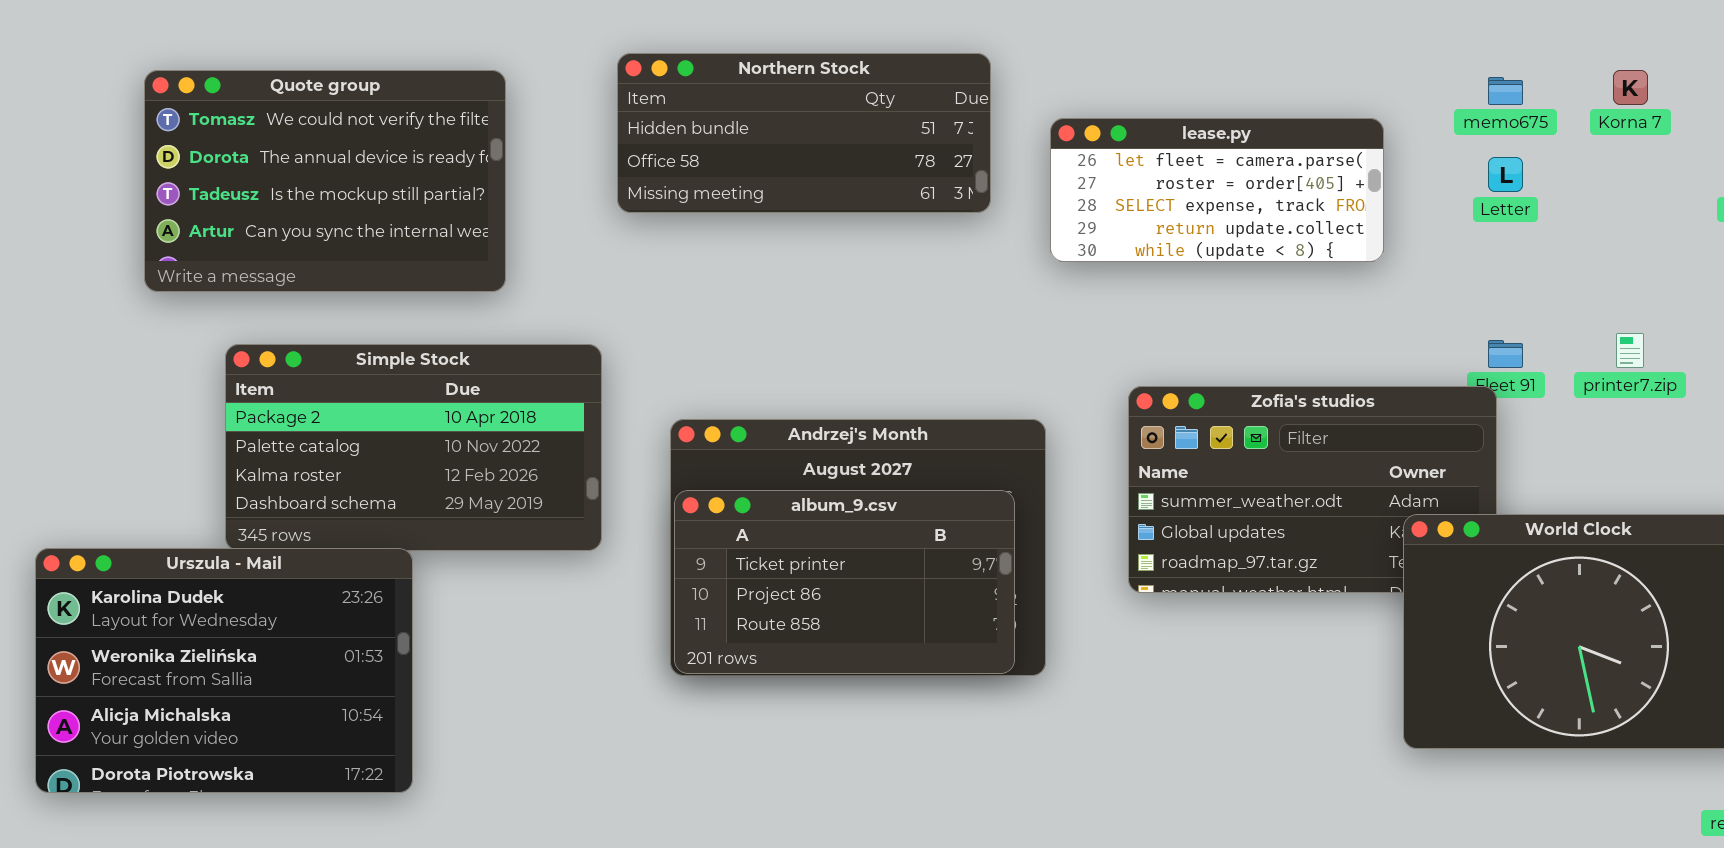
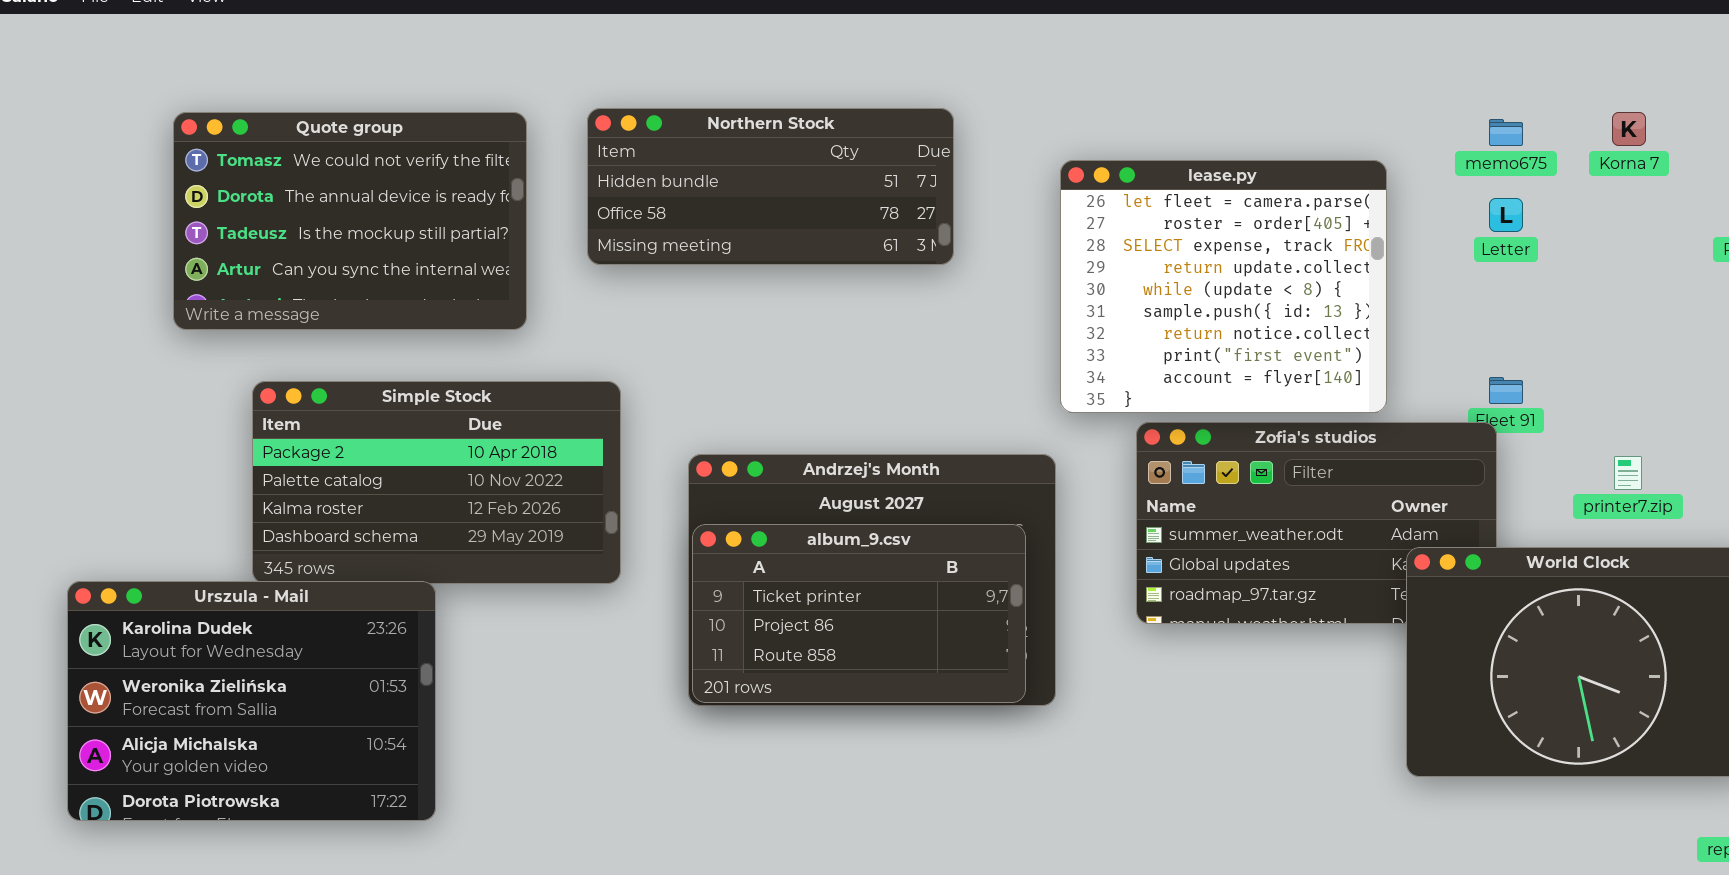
Northern Stock: [617,53,991,213] -> [587,108,954,265], moved
lease.py: [1050,118,1384,262] -> [1060,160,1387,413], resized
printer7.zip: [1616,333,1644,368] -> [1614,456,1642,490], moved

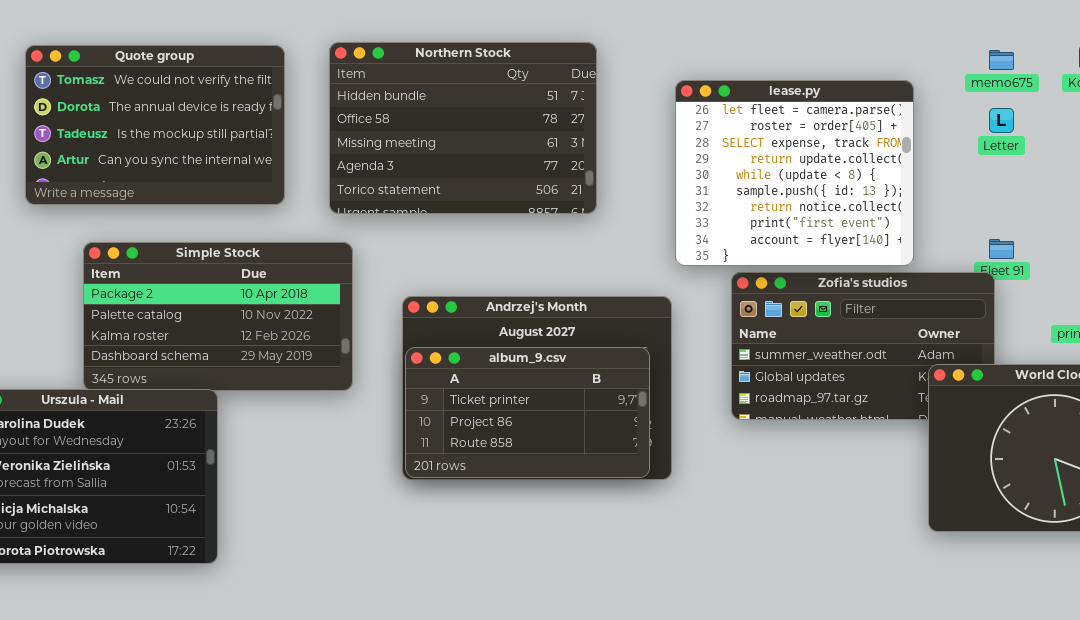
Northern Stock: [587,108,954,265] -> [329,42,597,214], resized

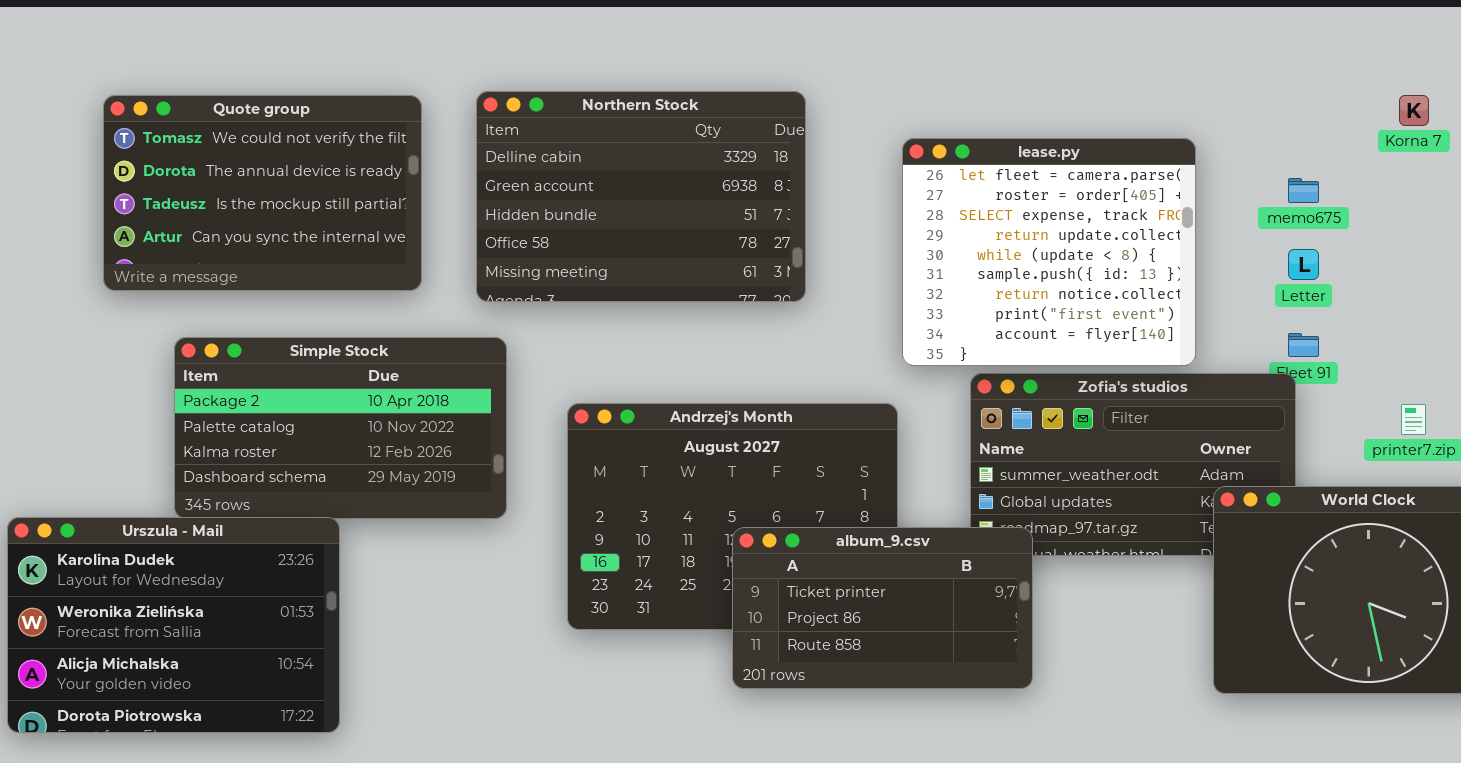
Northern Stock: [329,42,597,214] -> [476,91,806,302], scrolled up 2 rows
memo675: [989,50,1014,70] -> [1288,178,1319,203], moved
Letter: [989,108,1014,133] -> [1288,249,1319,280], moved
album_9.csv: [405,347,650,478] -> [732,527,1033,689], moved

